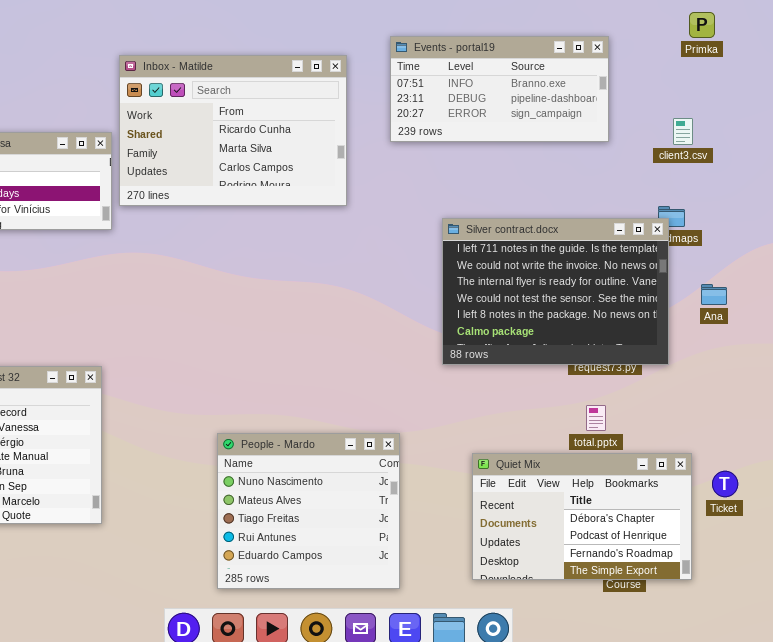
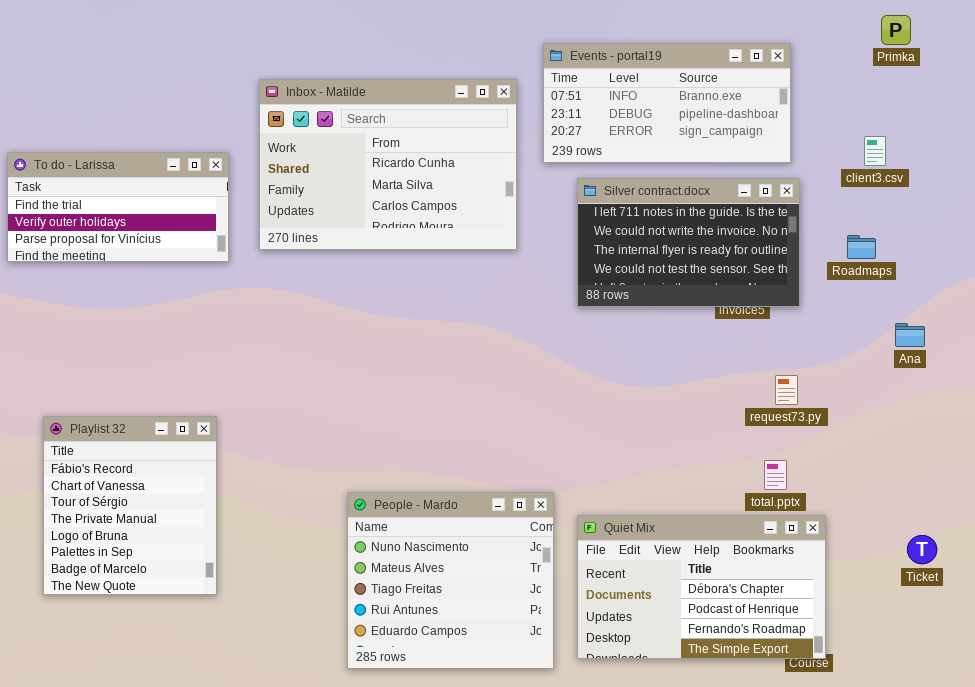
Inbox - Matilde: [119,55,347,206] -> [259,79,517,250], moved
Silver contract.docx: [442,218,669,365] -> [577,178,800,307], moved, resized
Quiet Mix: [472,453,692,580] -> [577,515,826,659], moved

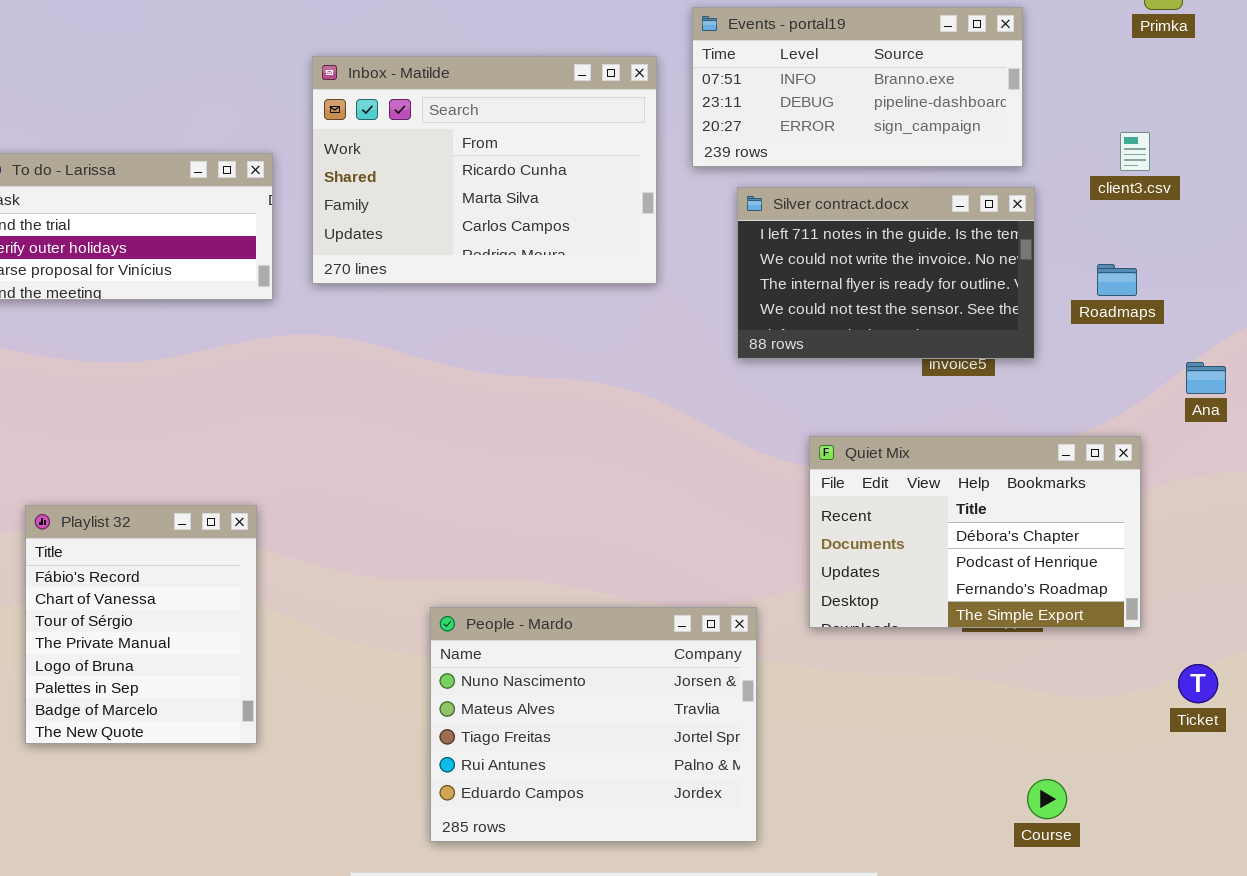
Ana: [895,323,925,347] -> [1186,362,1226,394], moved
People - Mardo: [347,492,554,669] -> [430,607,757,842], resized
Quiet Mix: [577,515,826,659] -> [809,436,1141,628], moved

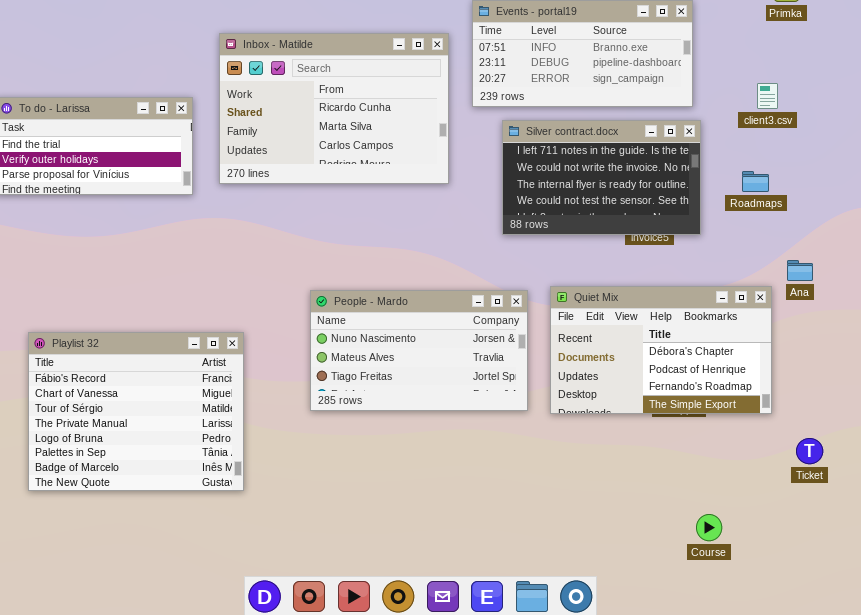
Ana: [1186,362,1226,394] -> [787,260,813,281], moved
Playlist 32: [25,505,257,744] -> [28,332,244,491], resized
People - Mardo: [430,607,757,842] -> [310,290,528,411], moved, resized

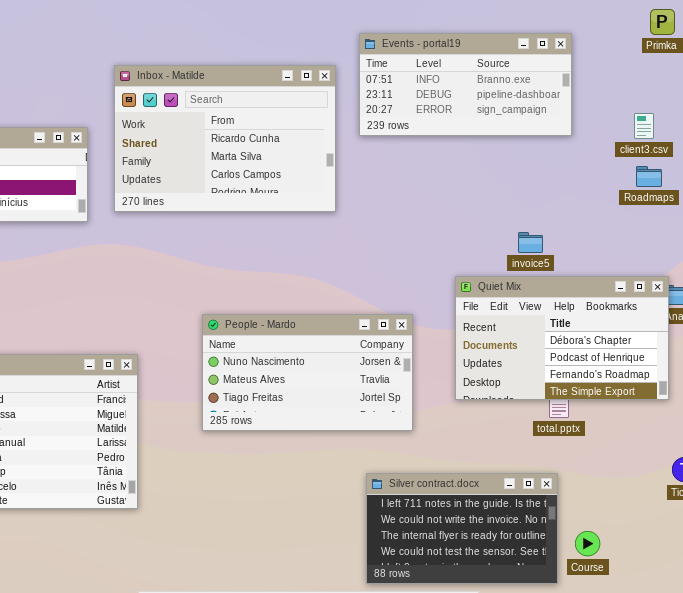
Silver contract.docx: [502,120,701,235] -> [366,473,558,584], moved
Roadmaps: [742,171,769,192] -> [636,166,662,187], moved
Quiet Mix: [550,286,772,414] -> [455,276,669,400], moved

